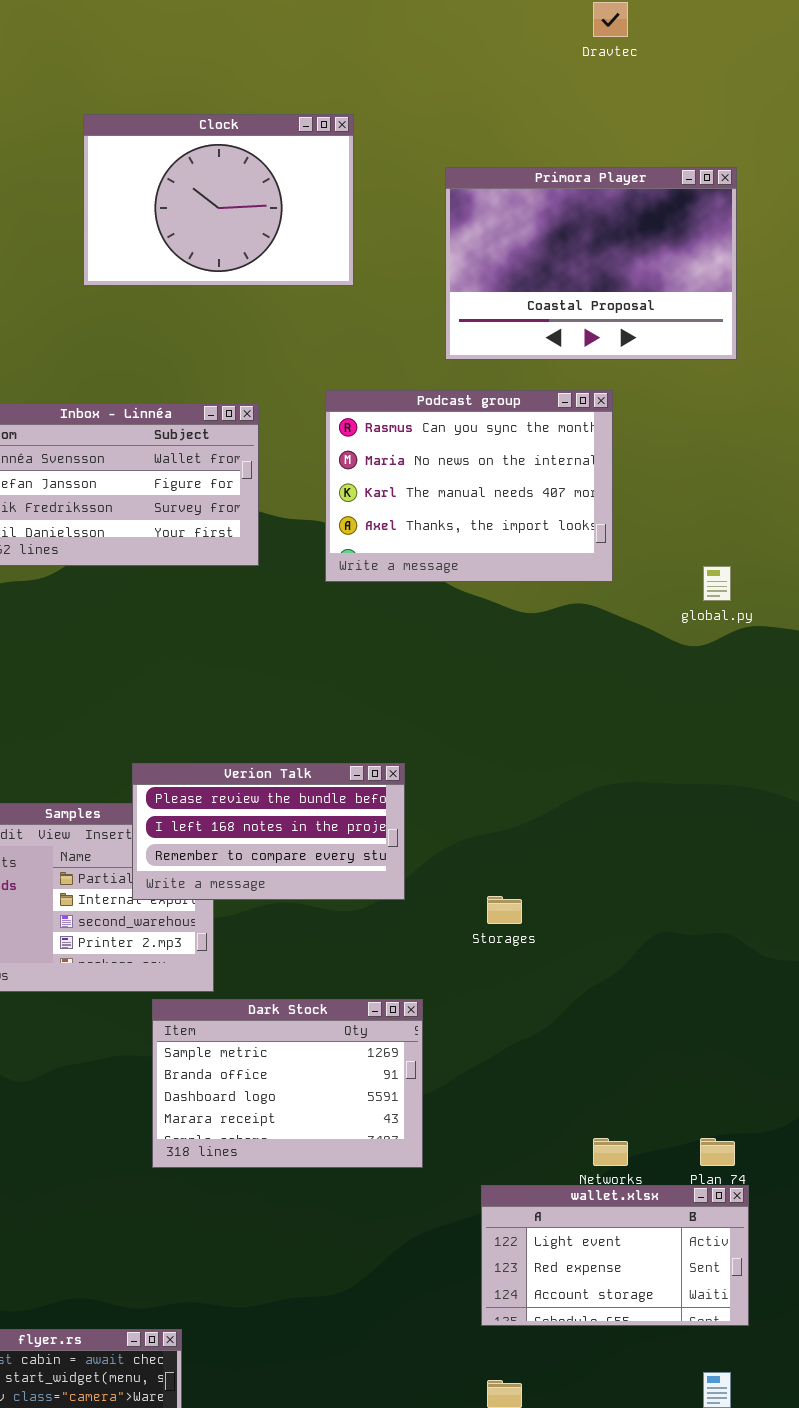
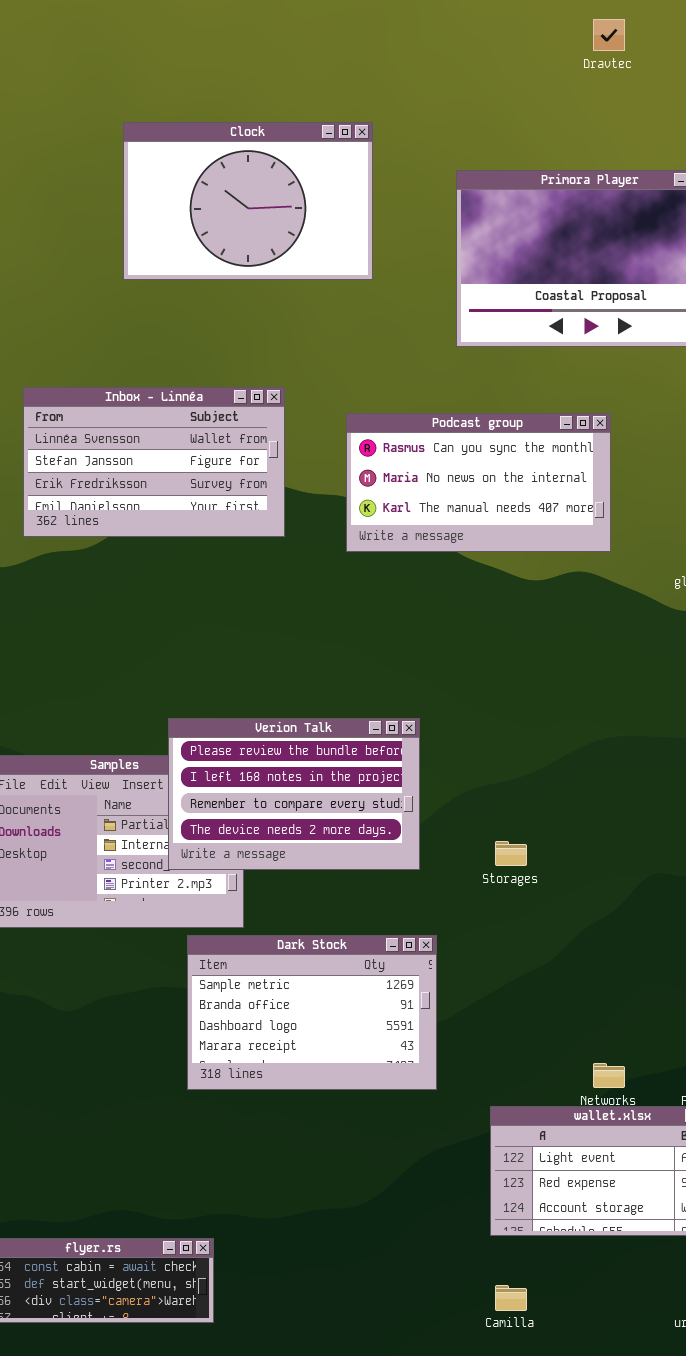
Podcast group: [325,390,613,582] -> [346,413,611,552], resized
Verion Talk: [132,763,405,900] -> [168,718,420,870], resized

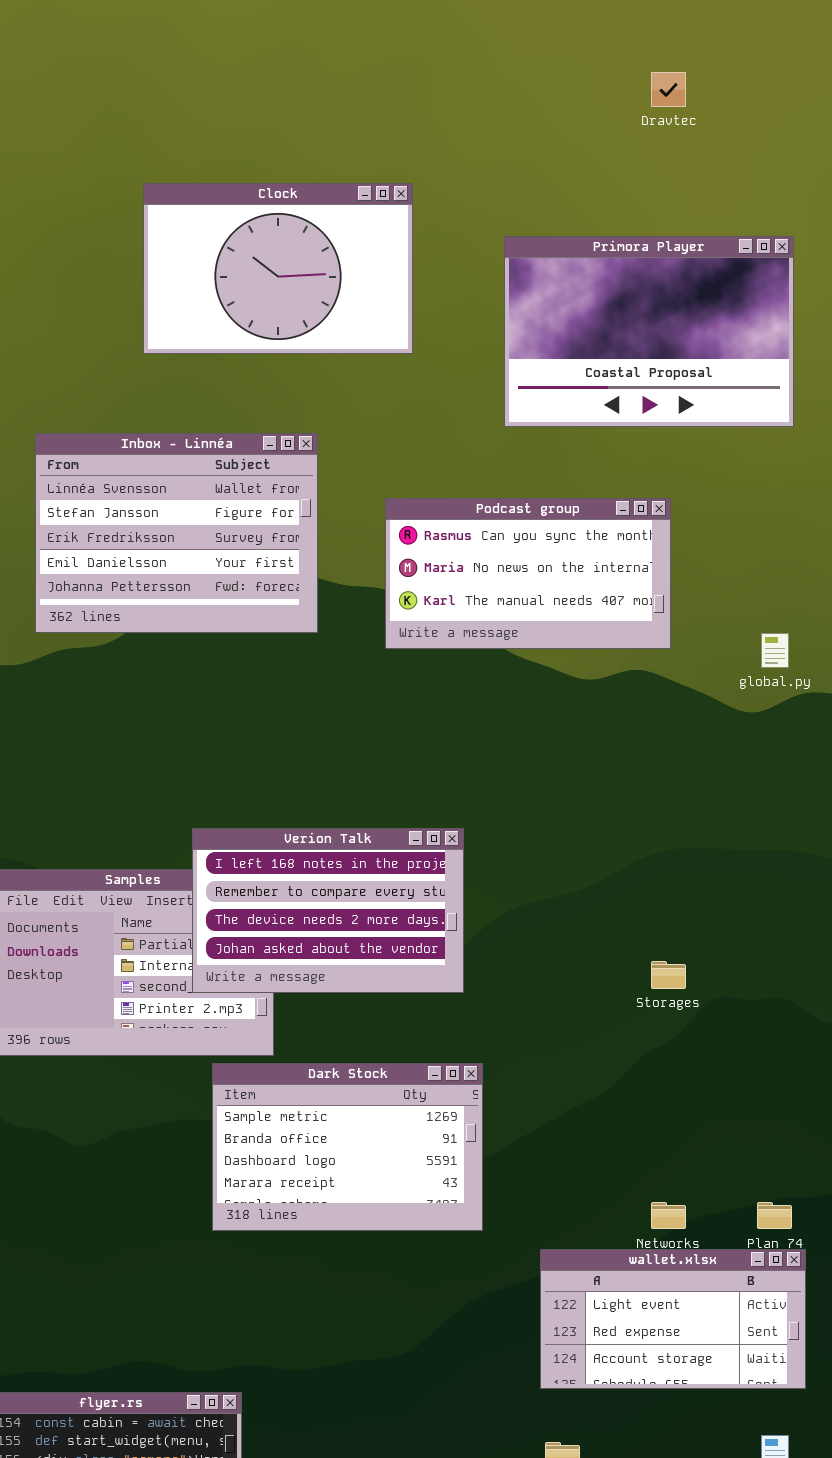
Inbox - Linnéa: [23,387,285,537] -> [35,433,318,633], resized
Verion Talk: [168,718,420,870] -> [192,828,464,993], scrolled down 1 row
Storages: [495,841,527,866] -> [651,961,686,989], moved

